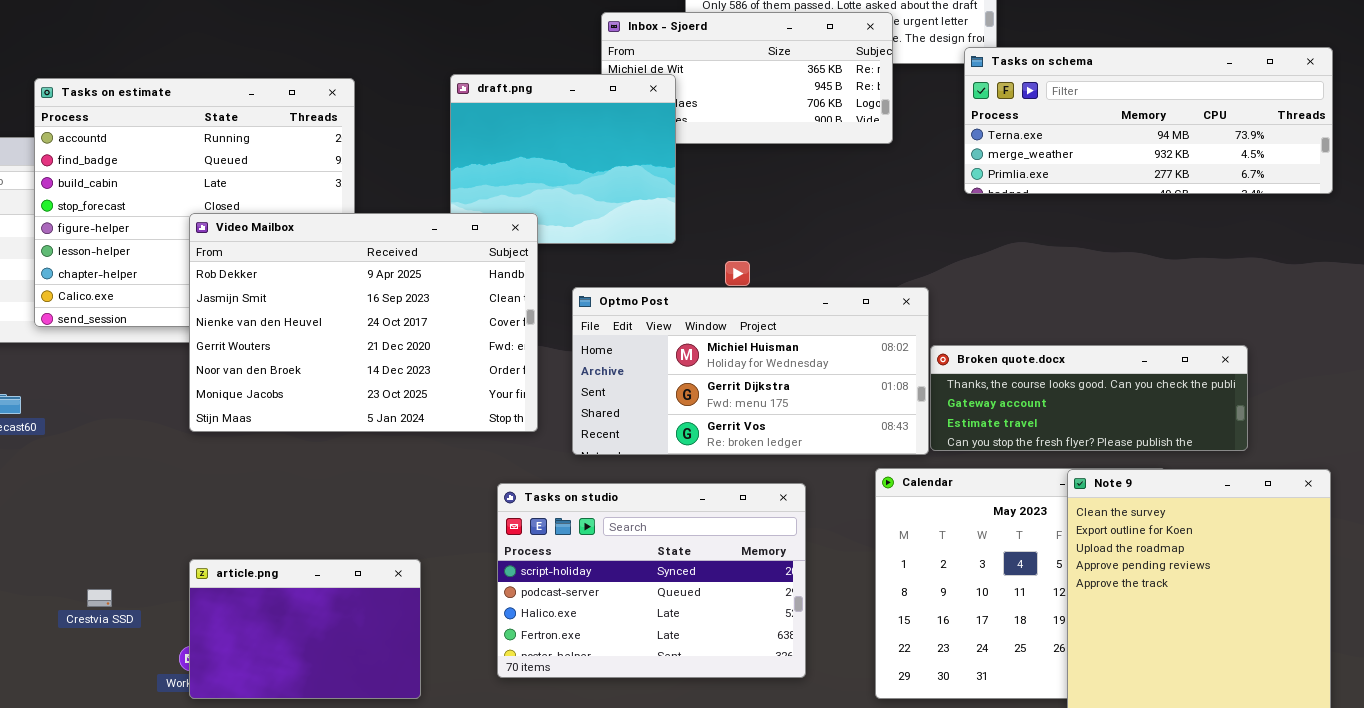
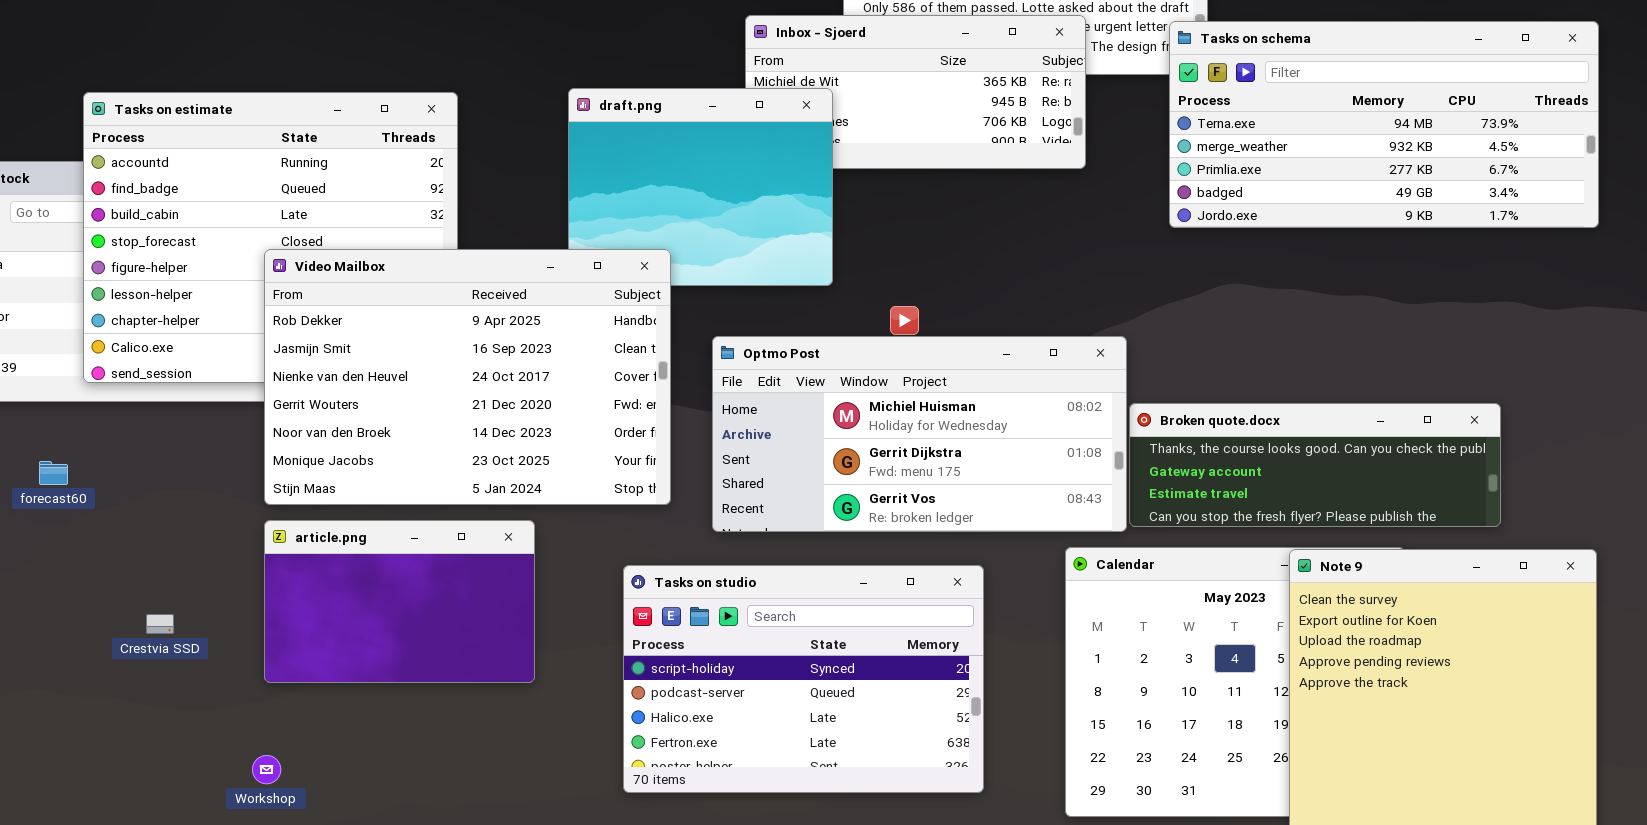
Tasks on schema: [964,47,1333,194] -> [1169,21,1599,228], resized
article.png: [189,559,421,699] -> [264,520,535,683], moved
Crestvia SSD: [87,589,112,607] -> [146,614,174,634], moved

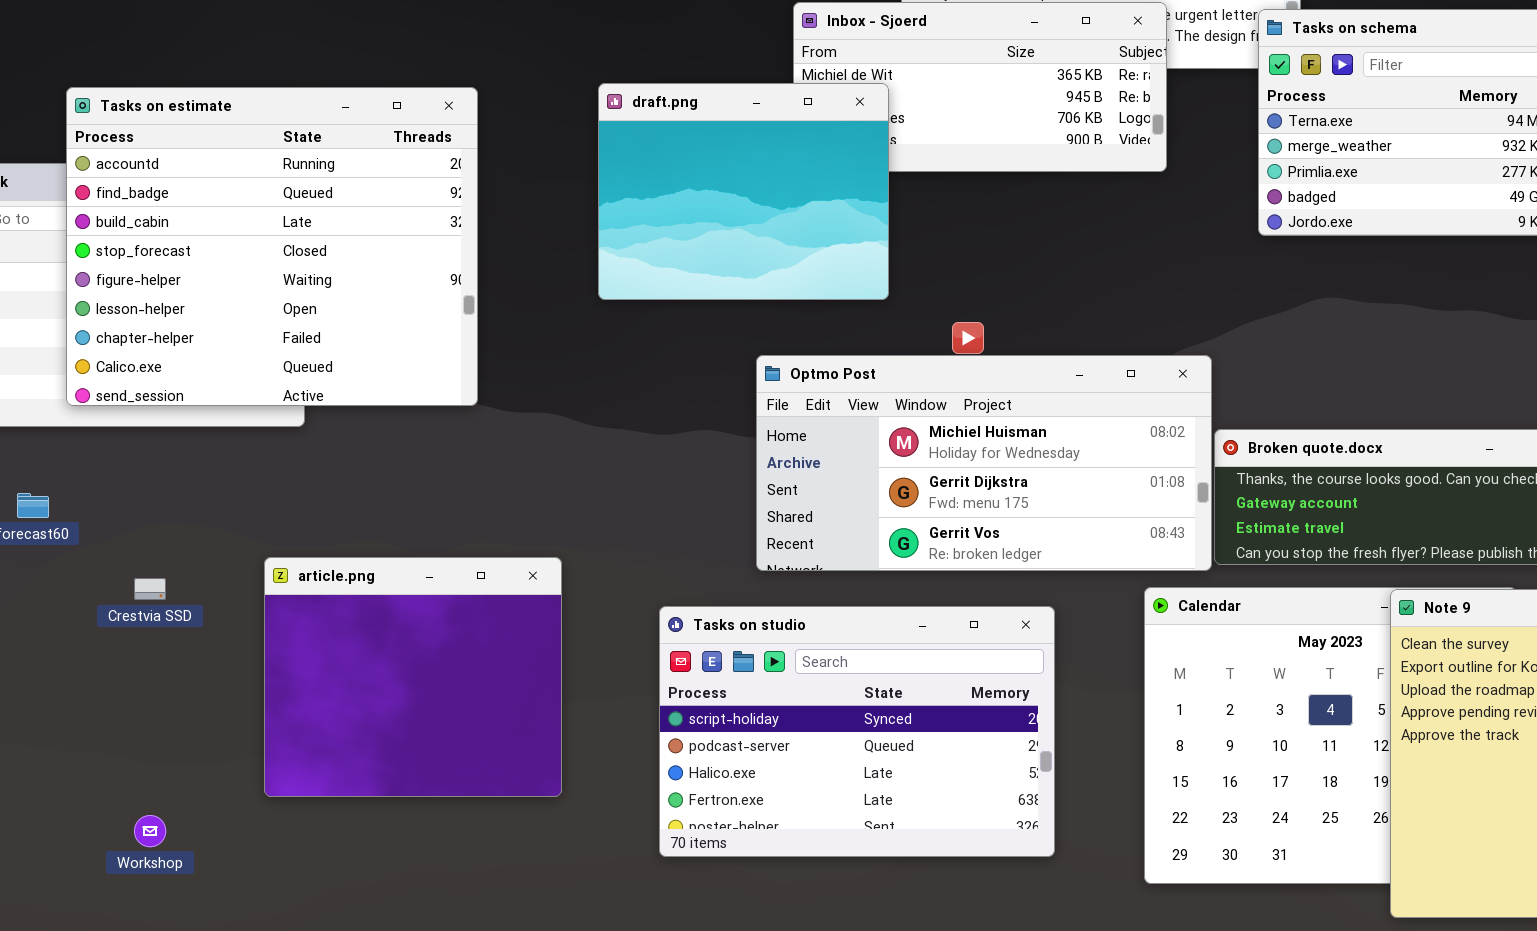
Video Mailbox: [264,249,671,505] -> none, closed
article.png: [264,520,535,683] -> [264,557,562,797], resized
Crestvia SSD: [146,614,174,634] -> [134,578,166,600], moved
Workshop: [252,755,281,784] -> [134,815,166,847], moved

